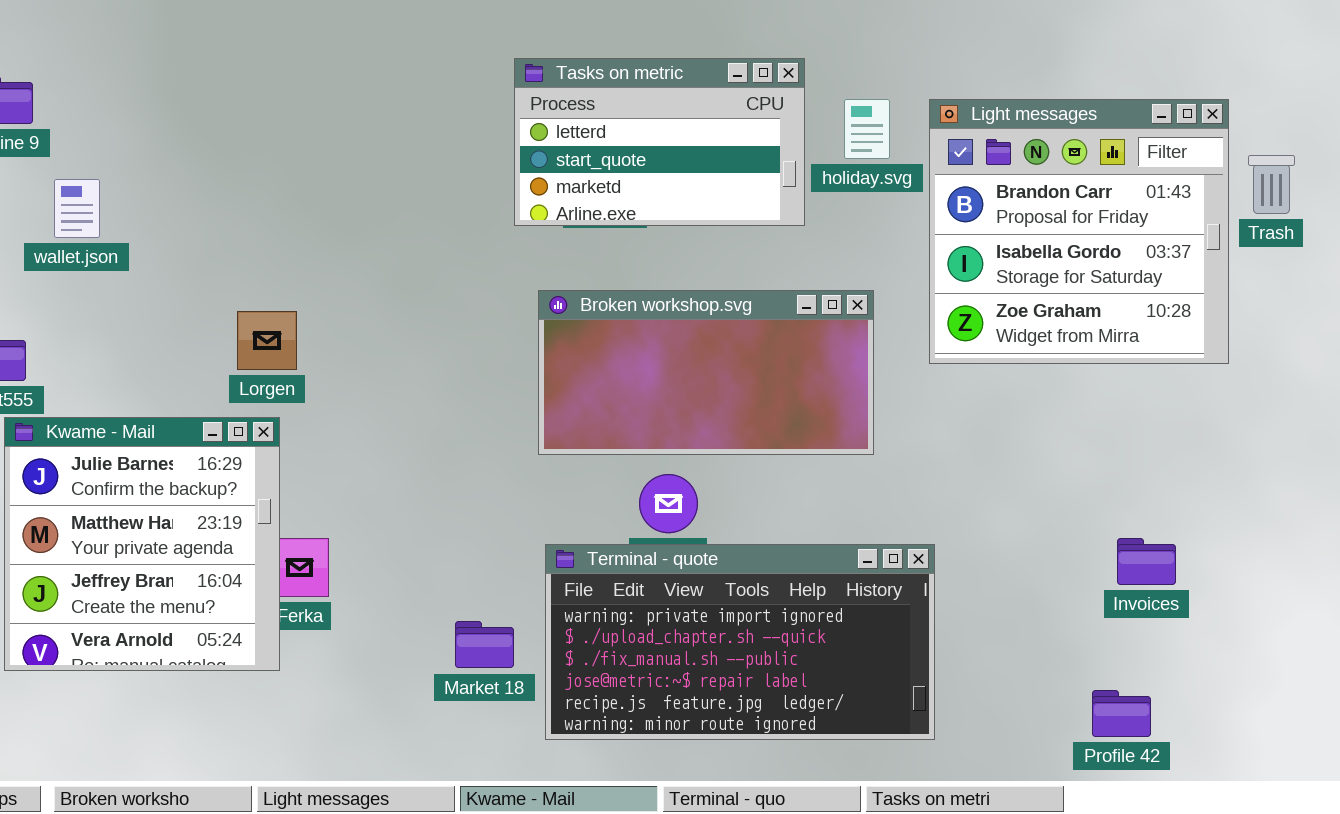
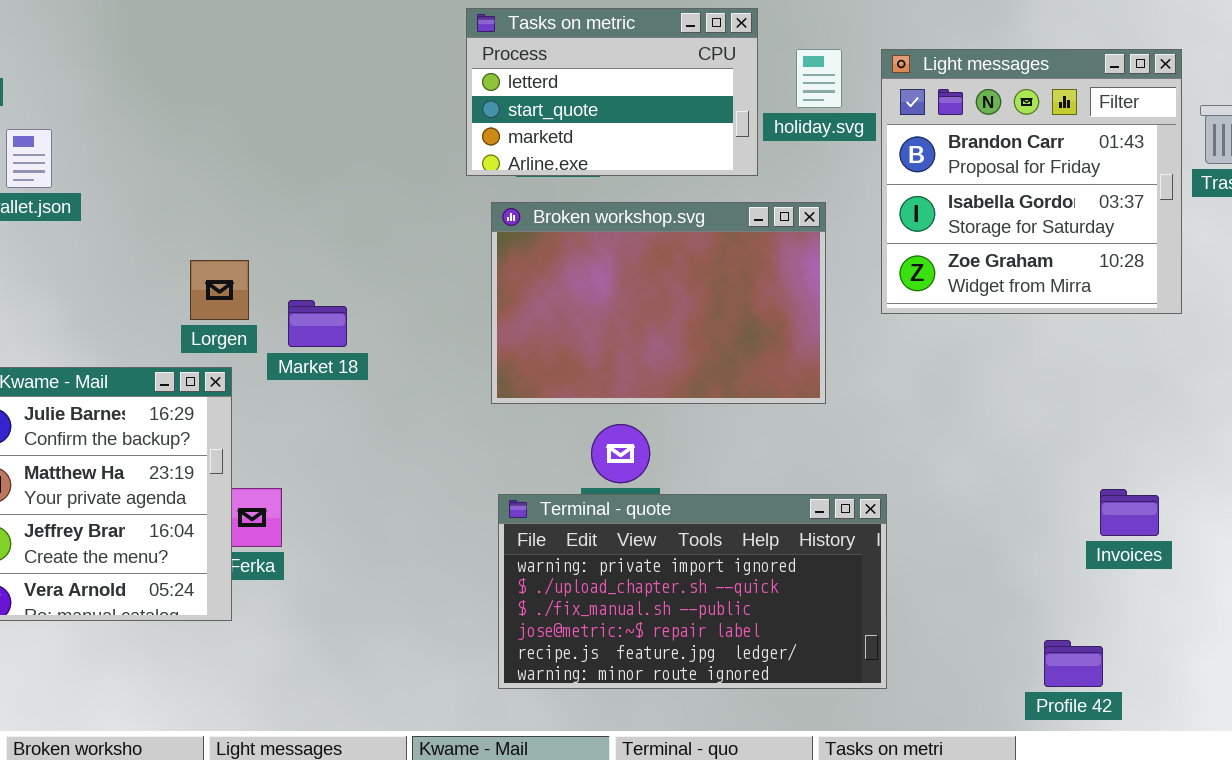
Broken workshop.svg: [538,290,874,455] -> [491,202,826,404], resized
Invoices: [1117,538,1176,585] -> [1100,489,1159,536], moved
Market 18: [455,621,514,668] -> [288,300,347,347], moved

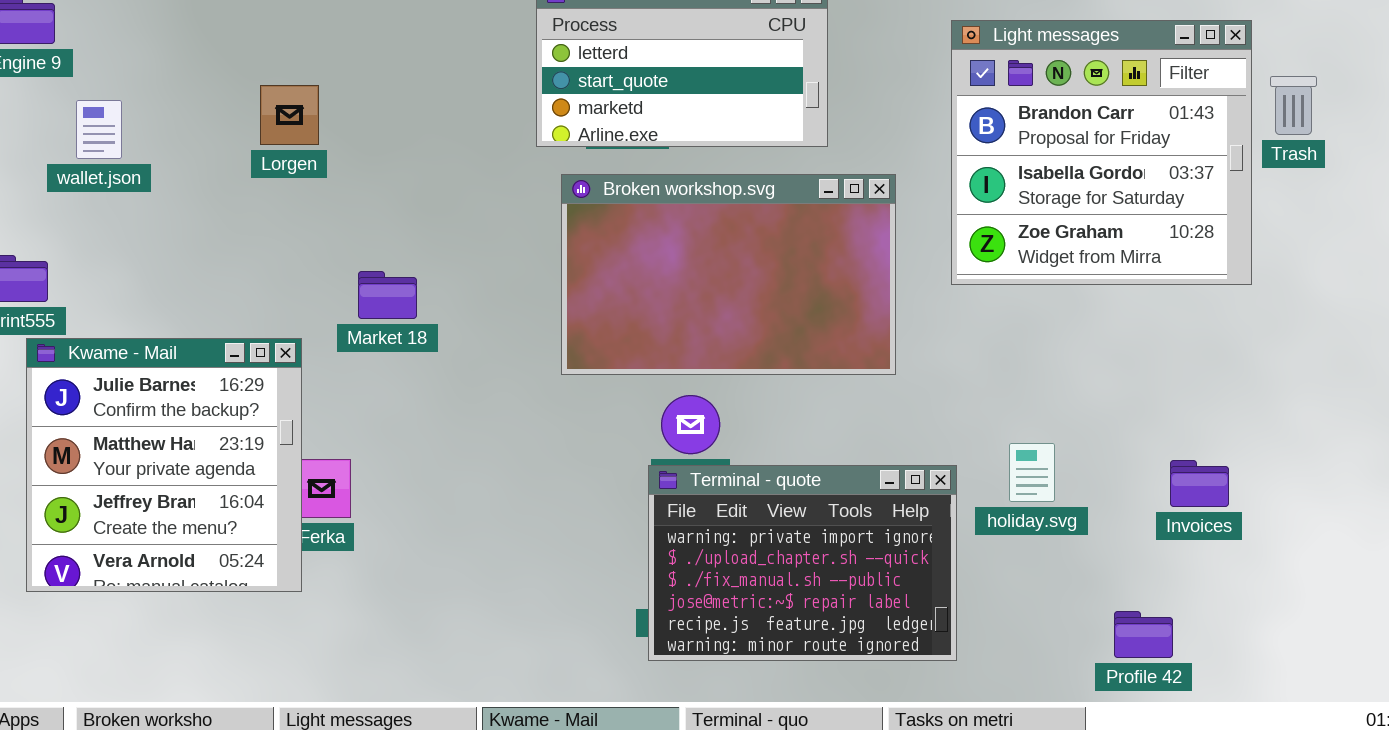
holiday.svg: [796,49,842,108] -> [1009,443,1055,502], moved
Lorgen: [190,260,249,320] -> [260,85,319,145], moved
Terminal - quote: [498,494,887,689] -> [648,465,957,661], resized

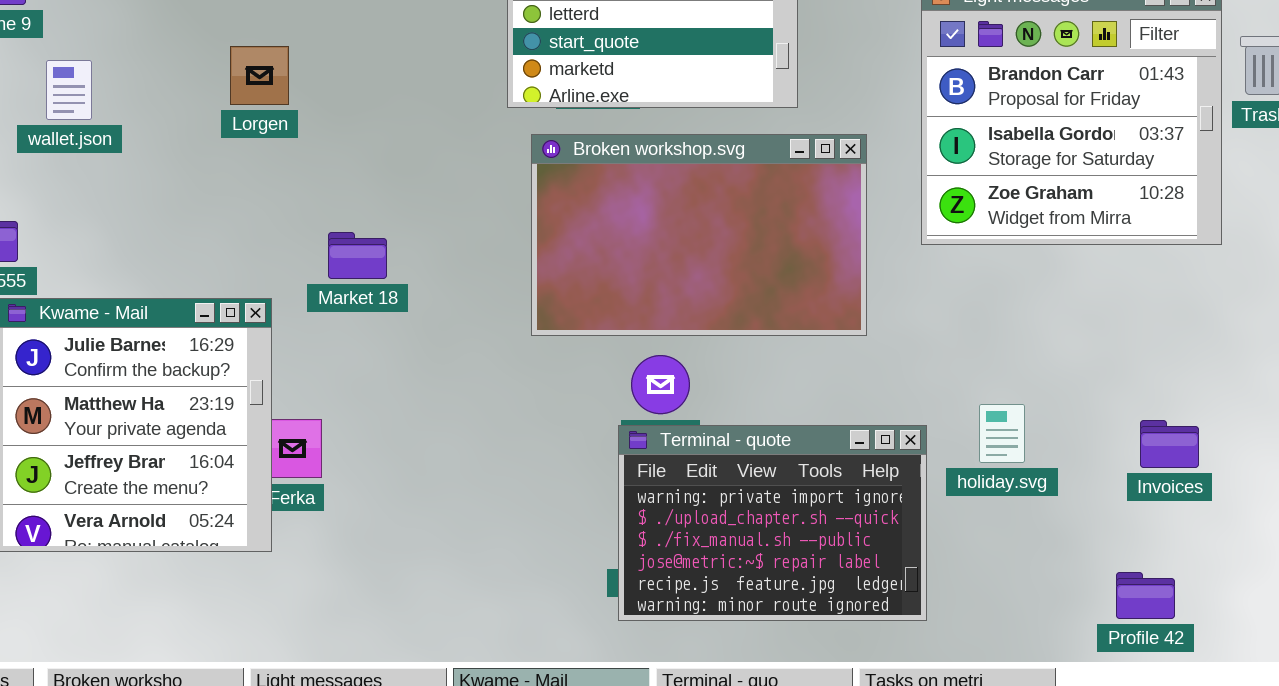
Profile 42: [1114,611,1173,658] -> [1116,572,1175,619], moved

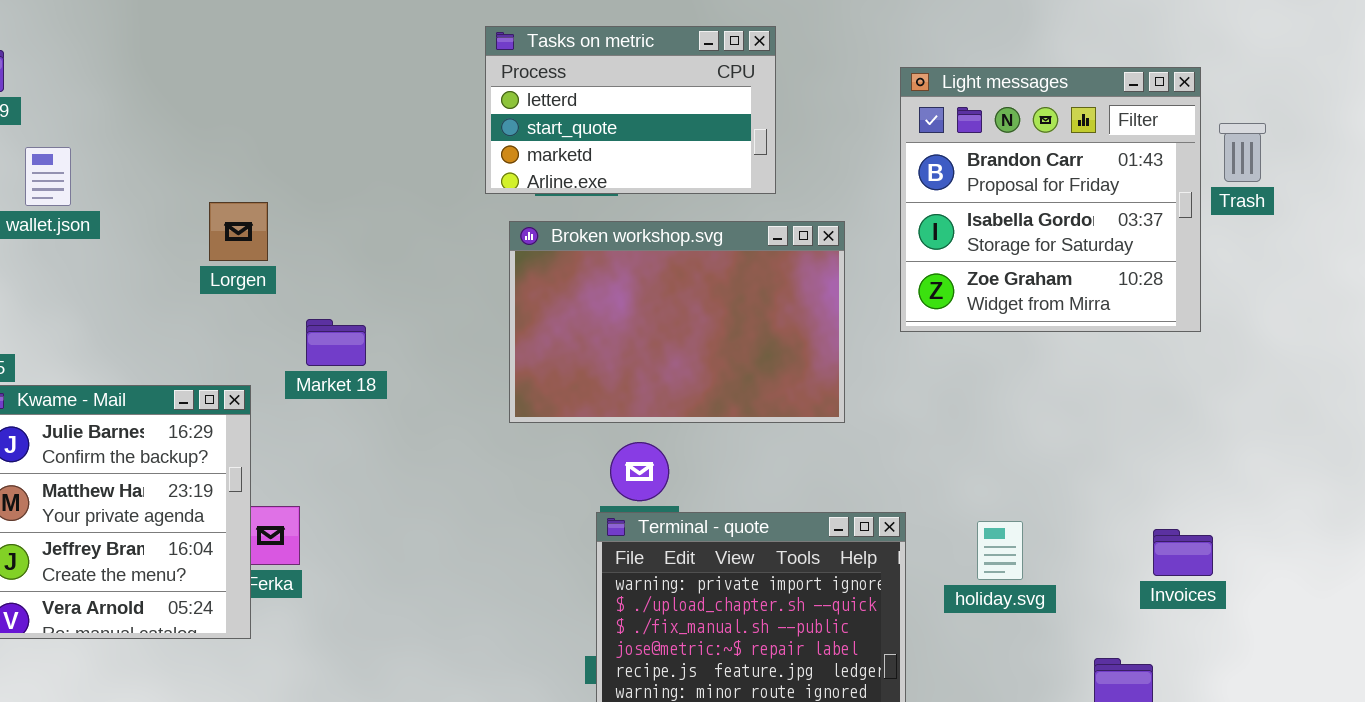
Lorgen: [230,46,289,105] -> [209,202,268,261], moved
holiday.svg: [979,404,1025,463] -> [977,521,1023,580], moved
Invoices: [1140,420,1199,468] -> [1153,529,1213,576], moved

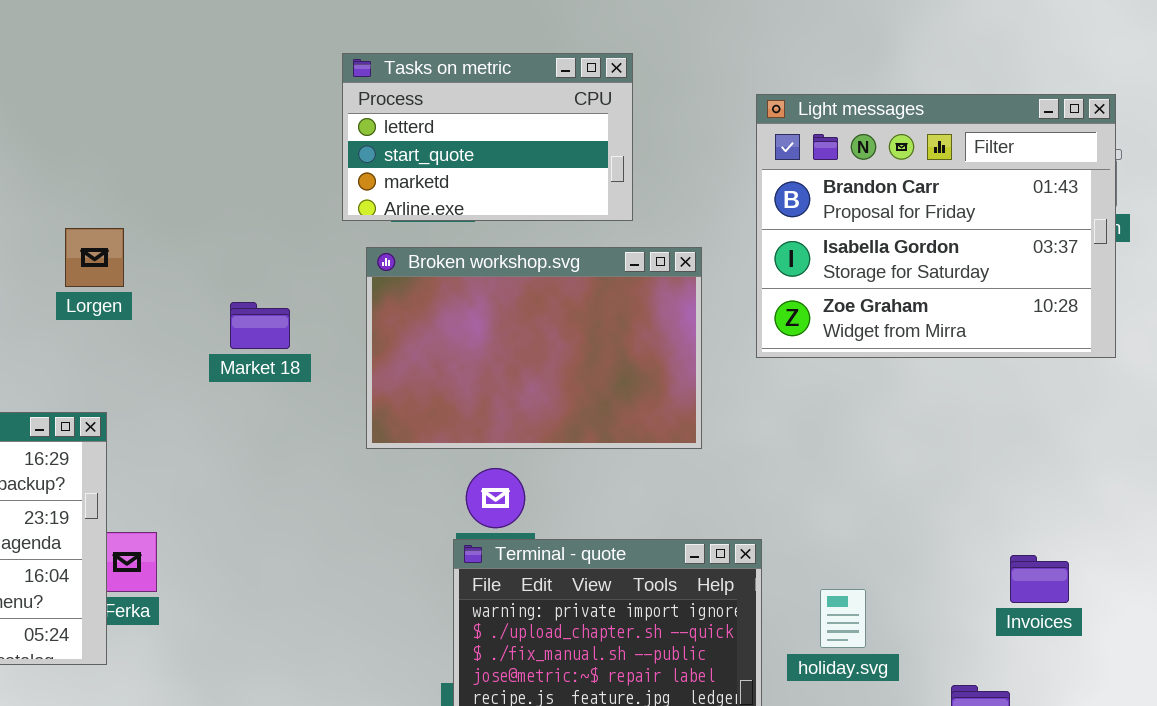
Light messages: [900,67,1201,332] -> [756,94,1116,358], resized
Market 18: [306,319,366,366] -> [230,302,290,349], moved
holiday.svg: [977,521,1023,580] -> [820,589,866,648], moved

